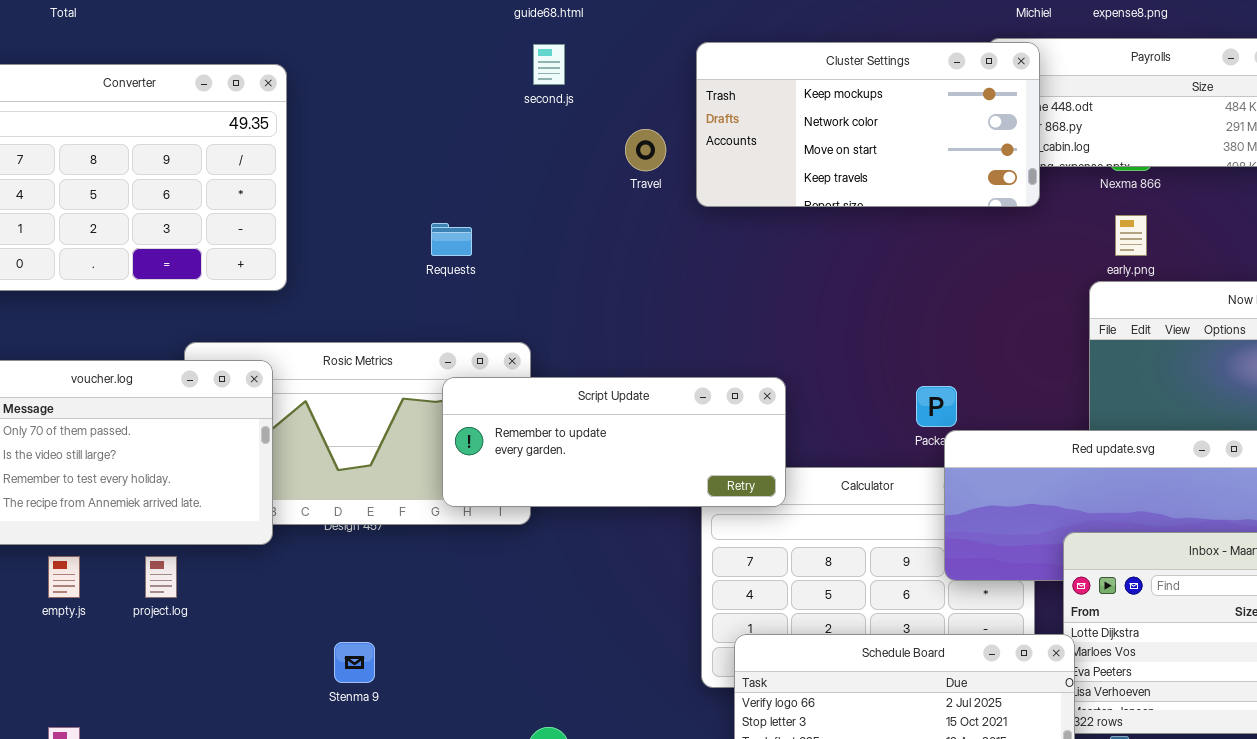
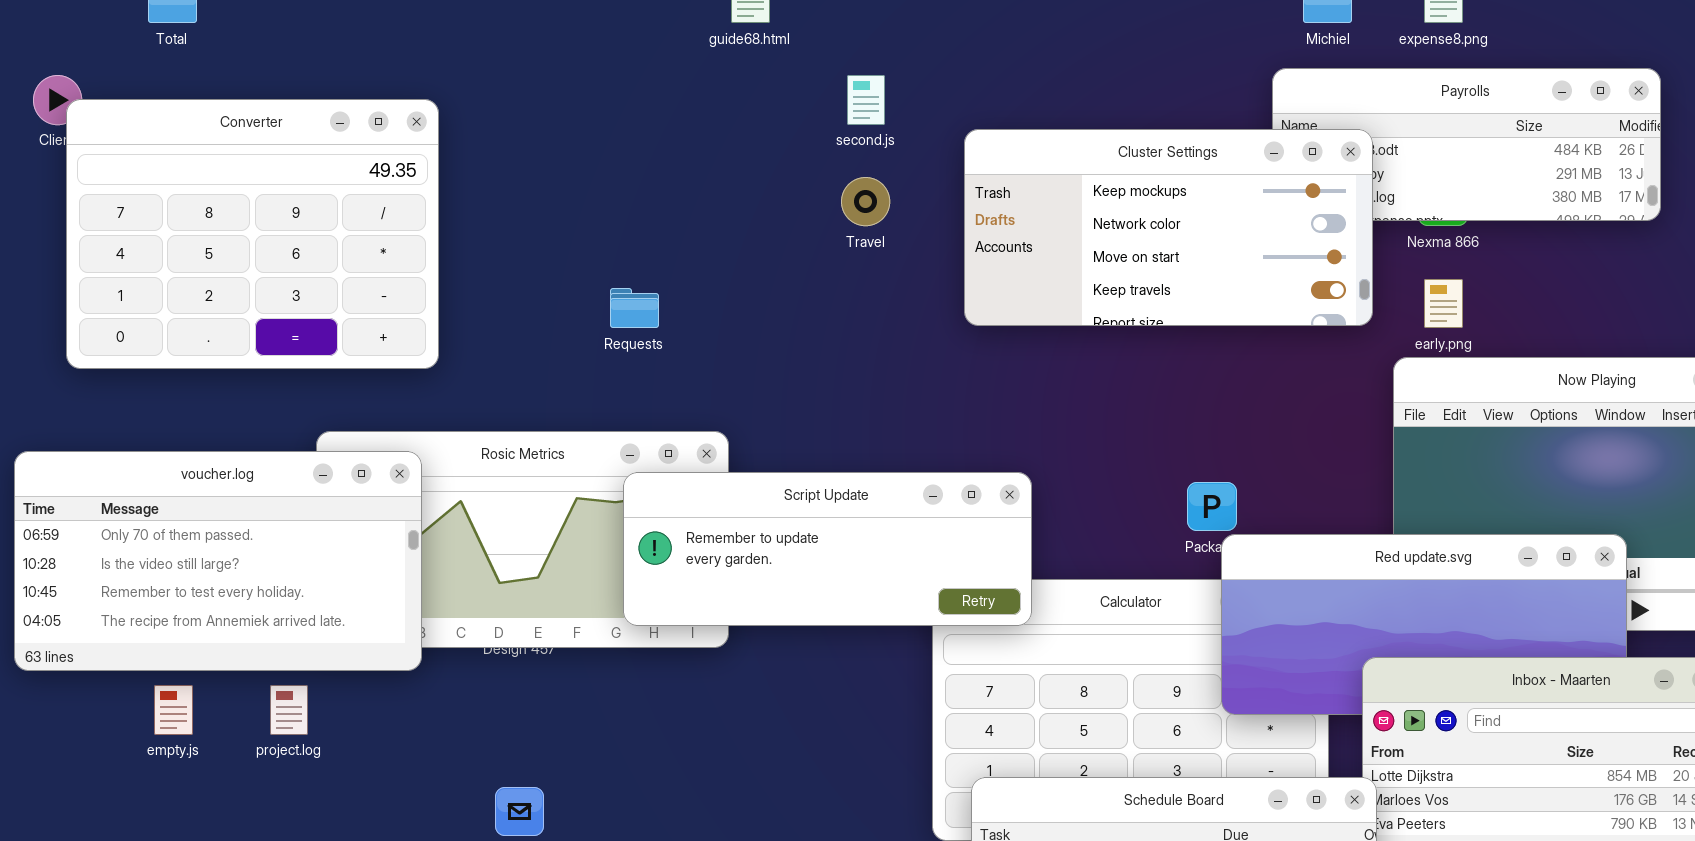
Cluster Settings: [696,42,1040,207] -> [964,129,1373,326], moved
second.js: [533,44,565,85] -> [847,75,885,125], moved

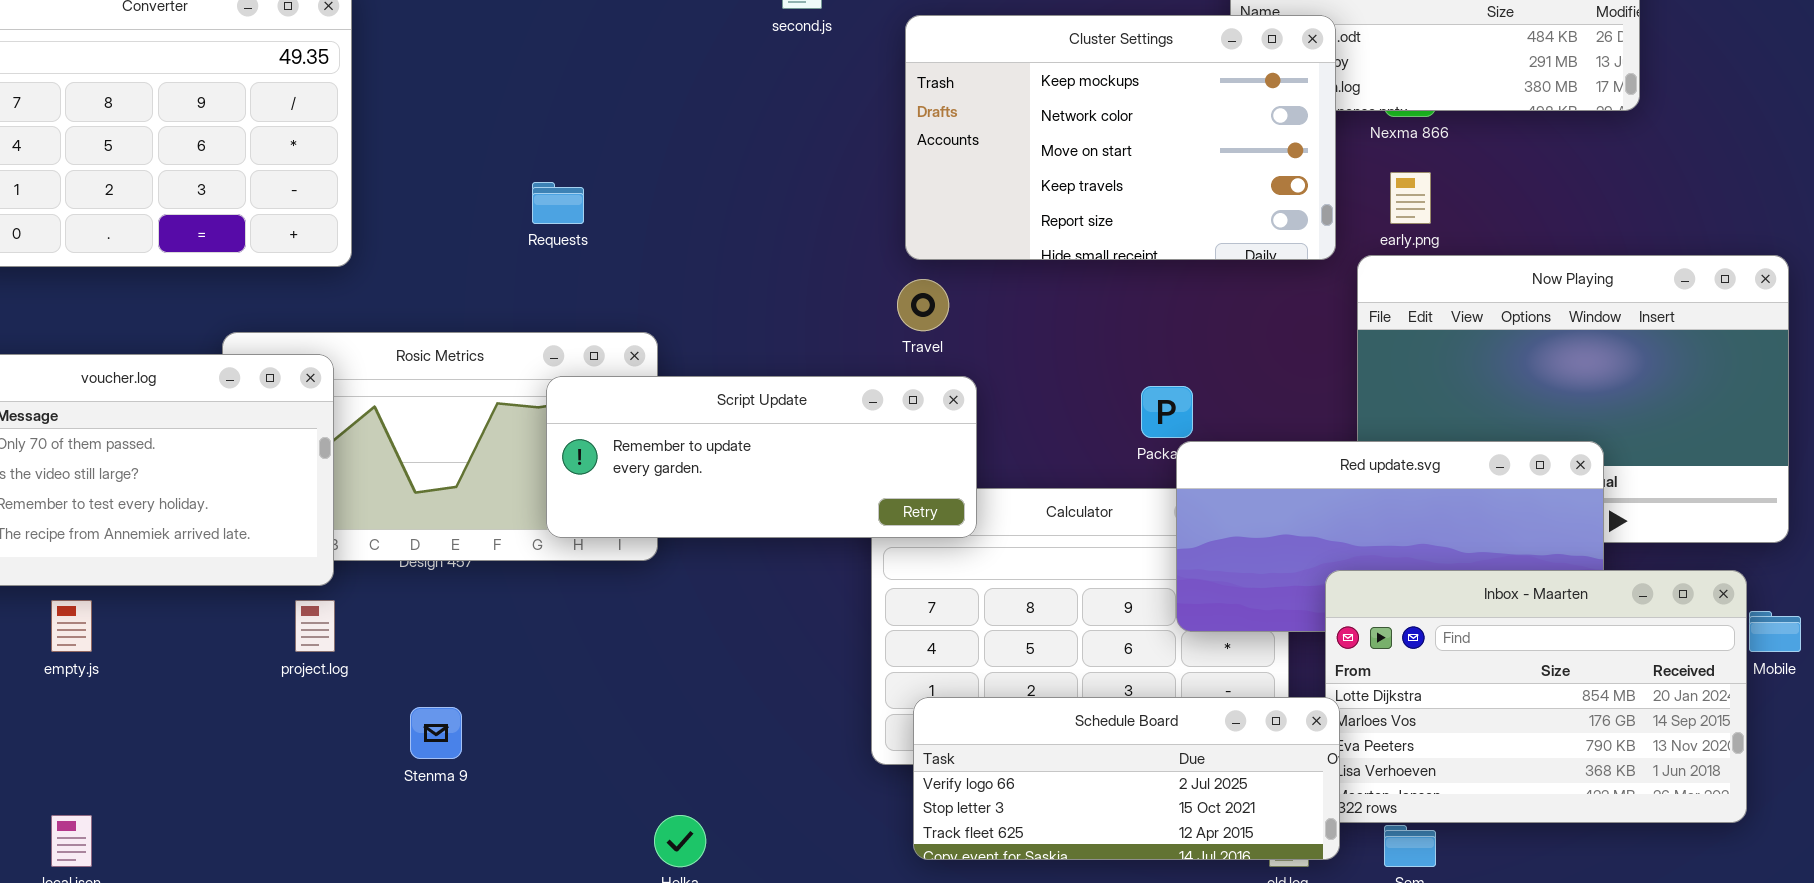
Cluster Settings: [964,129,1373,326] -> [905,15,1336,260], resized
Travel: [841,177,890,226] -> [897,279,949,331], moved
project.log: [270,685,308,735] -> [295,600,335,652], moved

